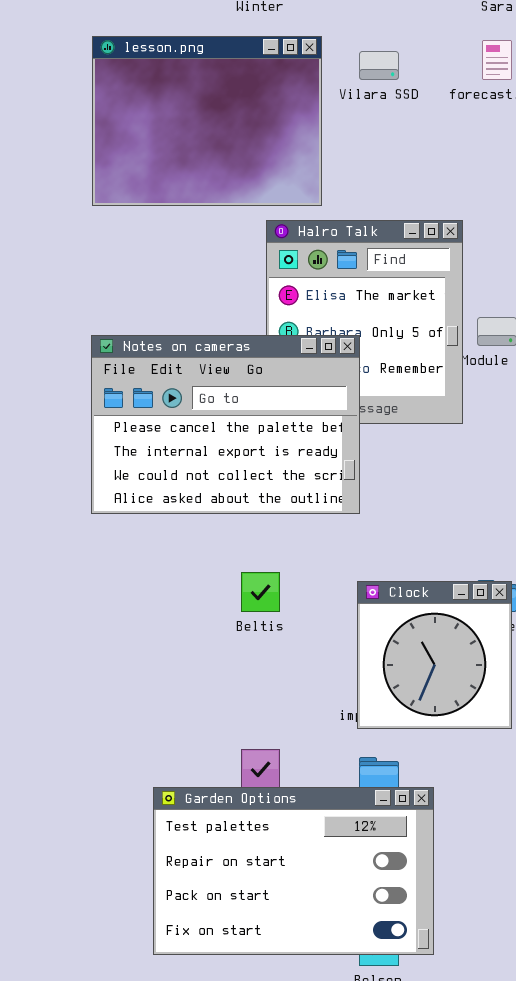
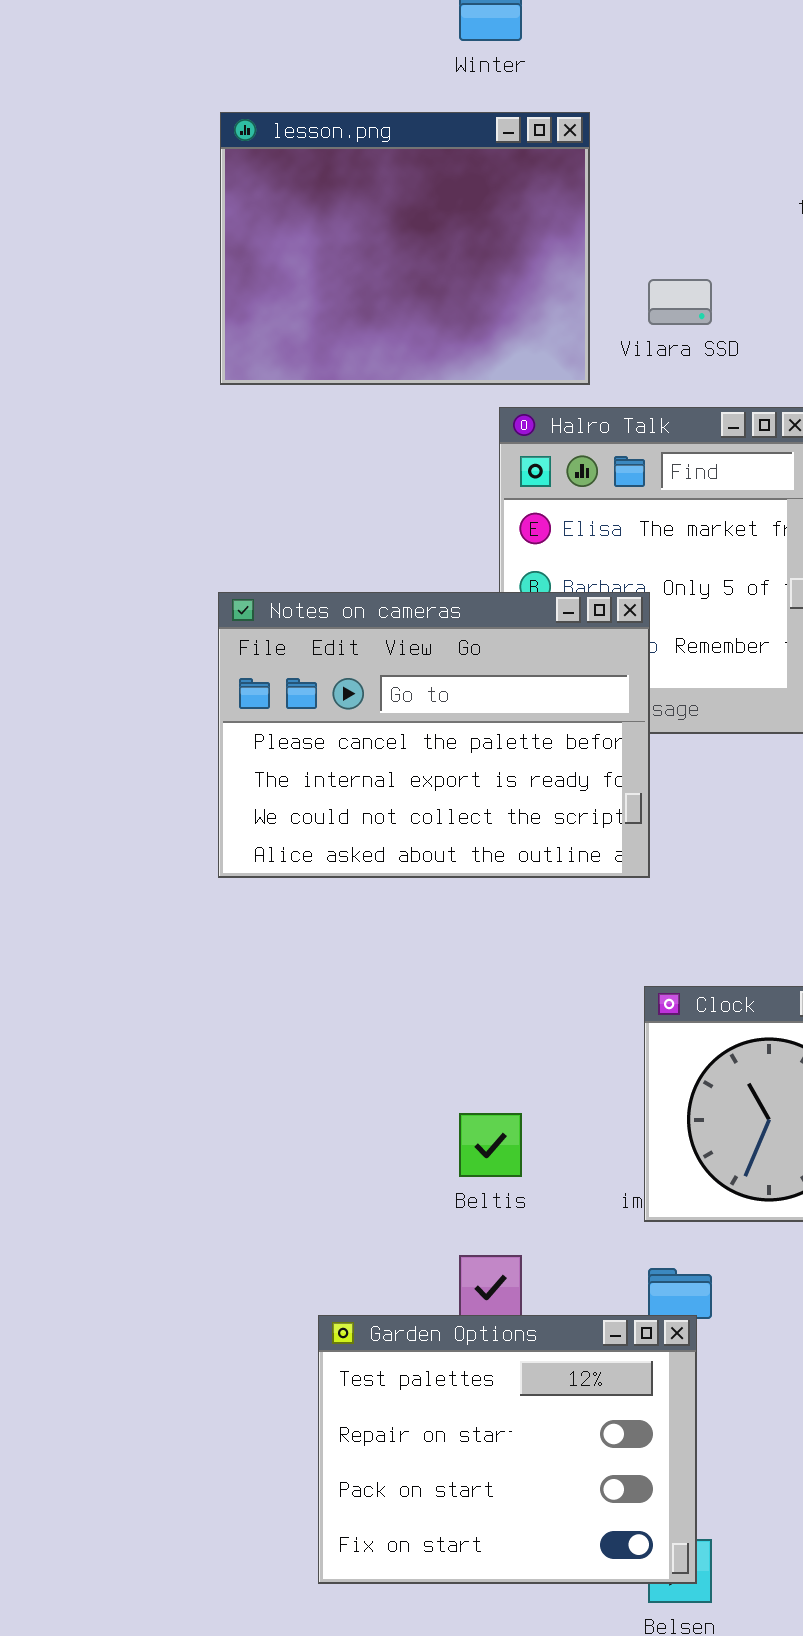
Vilara SSD: [359,51,399,80] -> [648,279,712,325], moved
Beltis: [241,572,280,612] -> [459,1113,522,1177], moved
Garden Options: [153,787,434,955] -> [318,1315,697,1584], resized

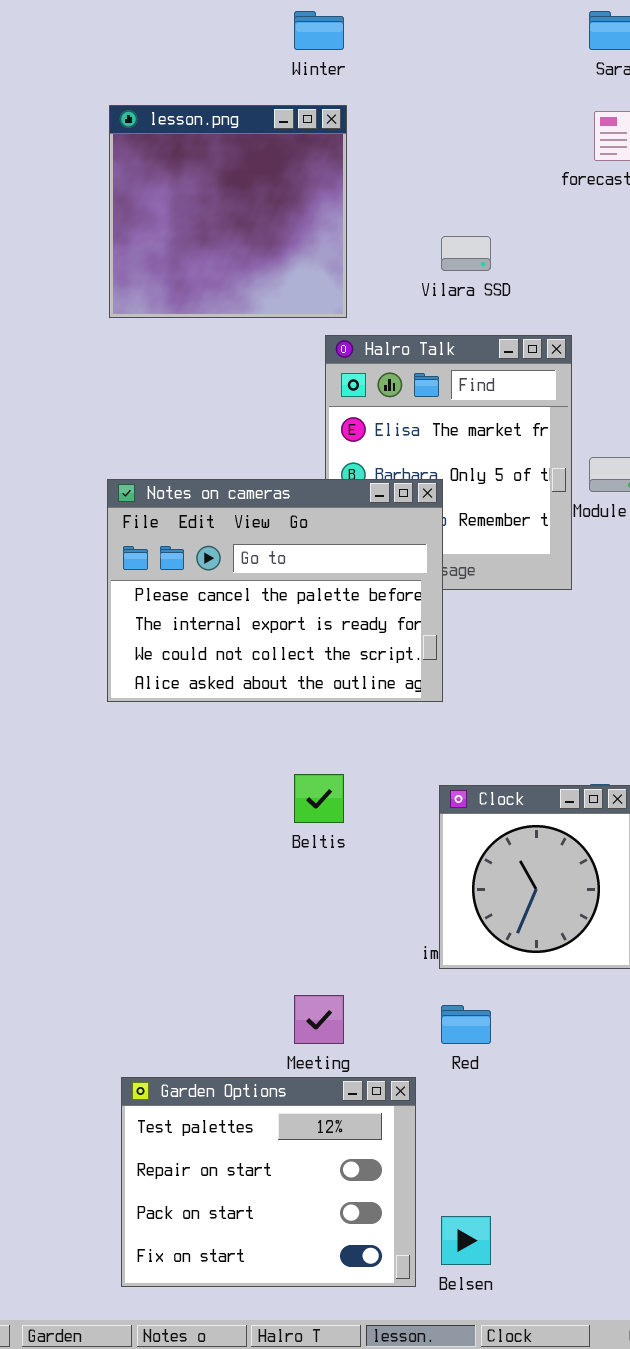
lesson.png: [220,112,590,385] -> [109,105,347,318], resized
Beltis: [459,1113,522,1177] -> [294,774,344,823], moved
Garden Options: [318,1315,697,1584] -> [121,1077,416,1287], moved

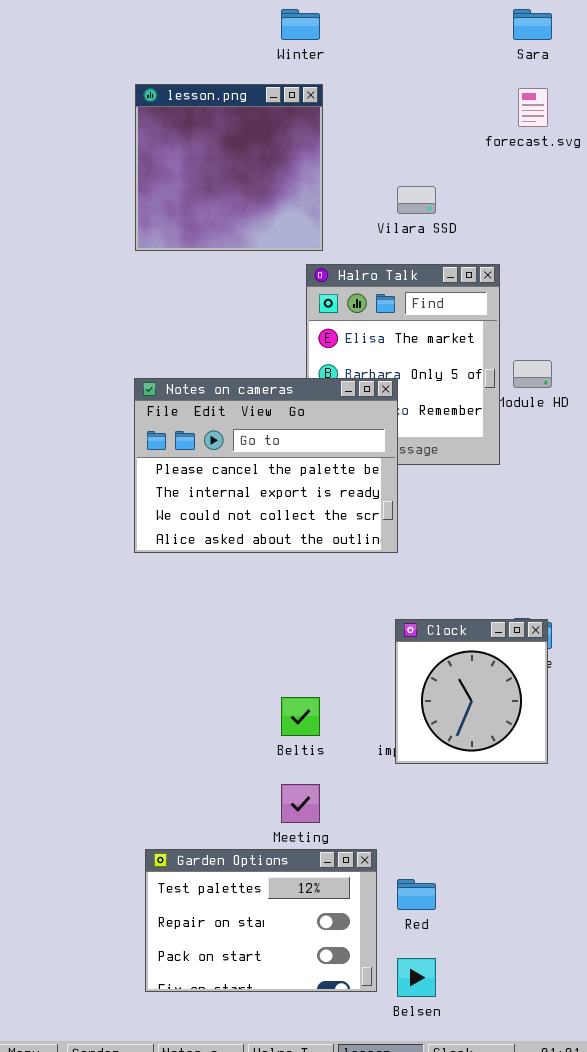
Beltis: [294,774,344,823] -> [281,697,320,736], moved
Red: [441,1005,491,1044] -> [397,879,436,910], moved
Garden Options: [121,1077,416,1287] -> [145,849,377,992], resized

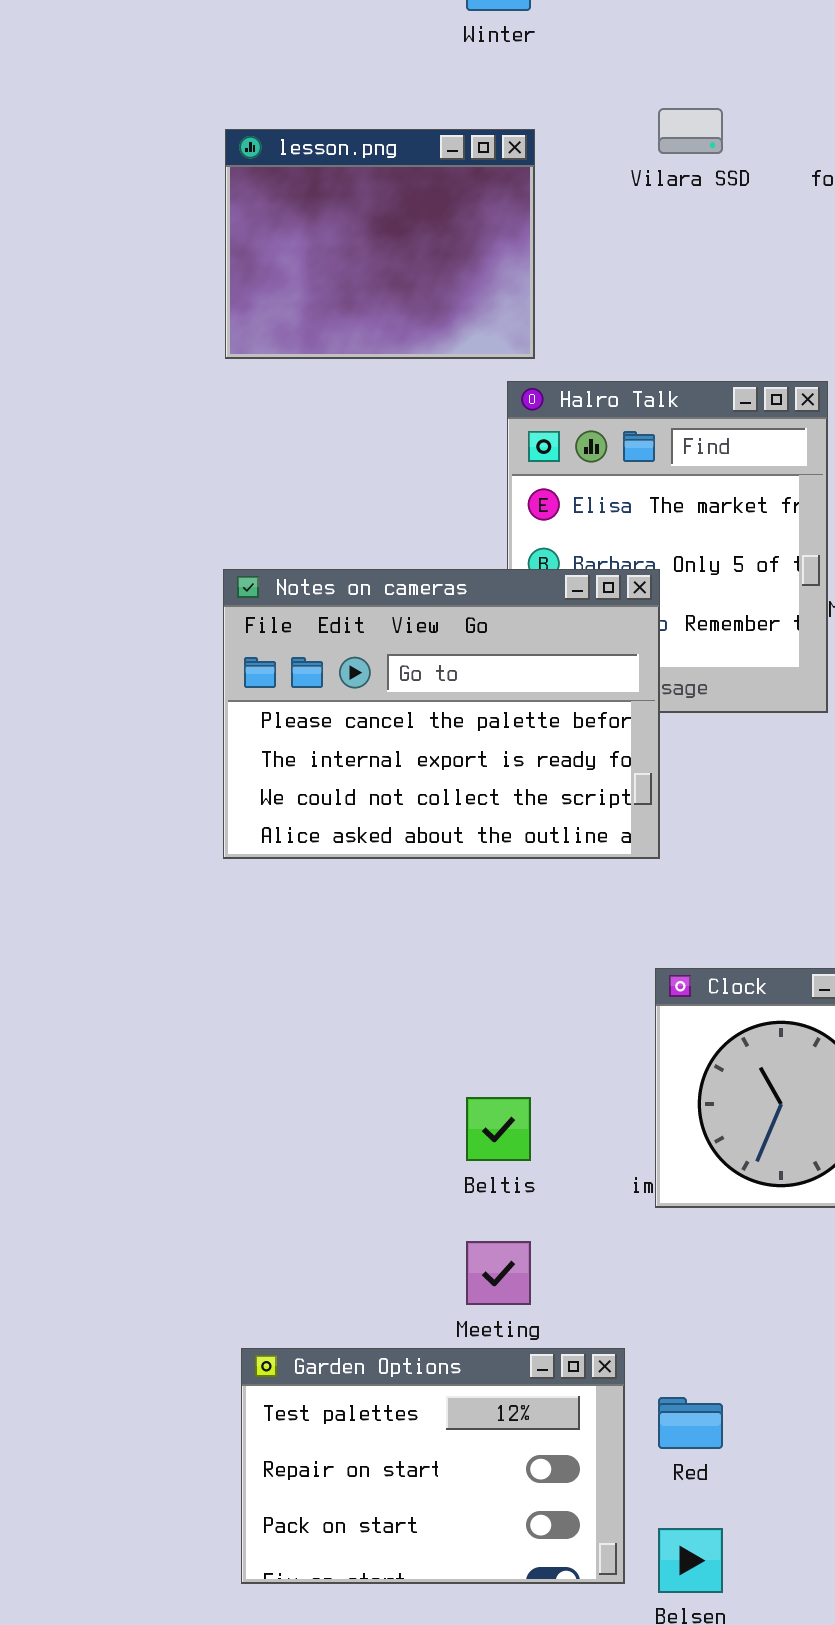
lesson.png: [135,84,323,251] -> [225,129,535,359], resized
Vilara SSD: [397,186,436,214] -> [658,108,723,154], moved

